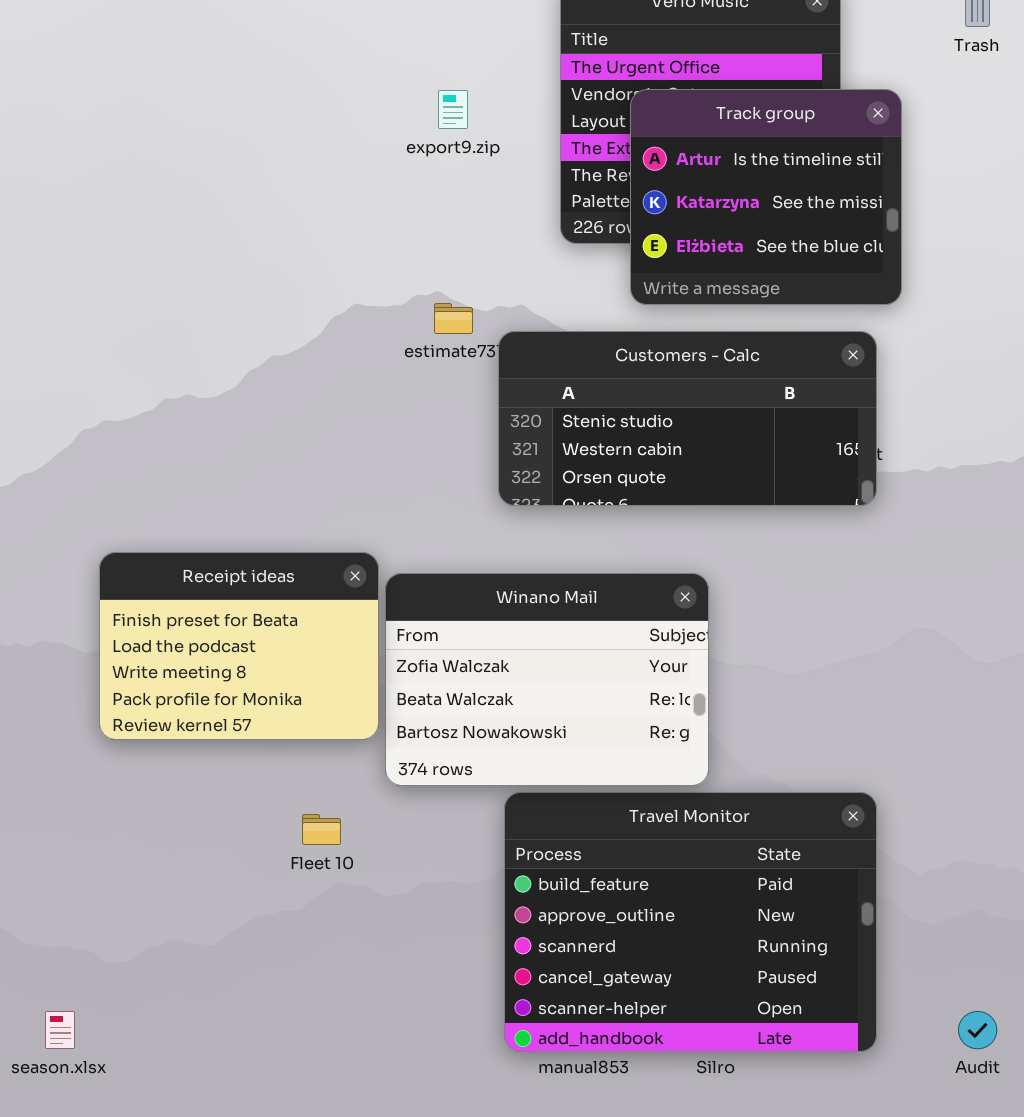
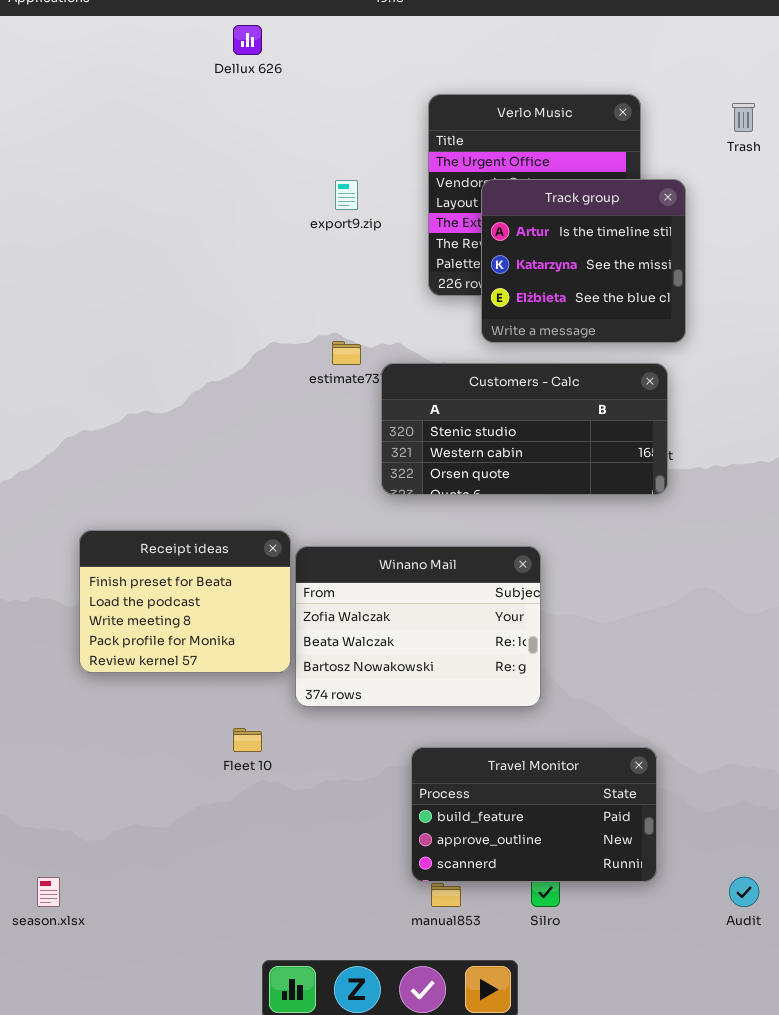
Travel Monitor: [504,792,877,1052] -> [411,747,657,882], moved, resized

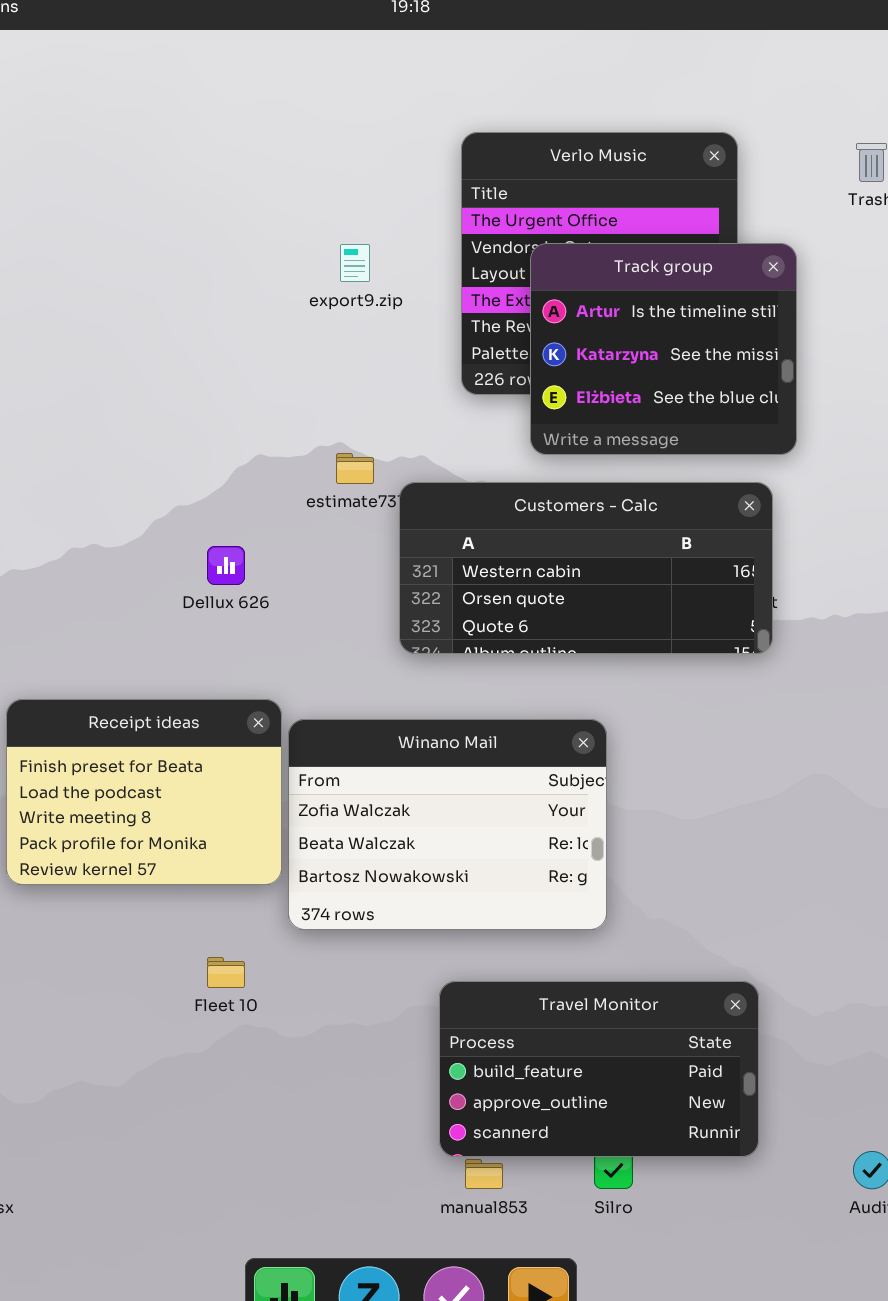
Dellux 626: [233,25,262,55] -> [207,546,245,585], moved
Customers - Calc: [381,363,668,495] -> [399,482,773,654], scrolled down 1 row

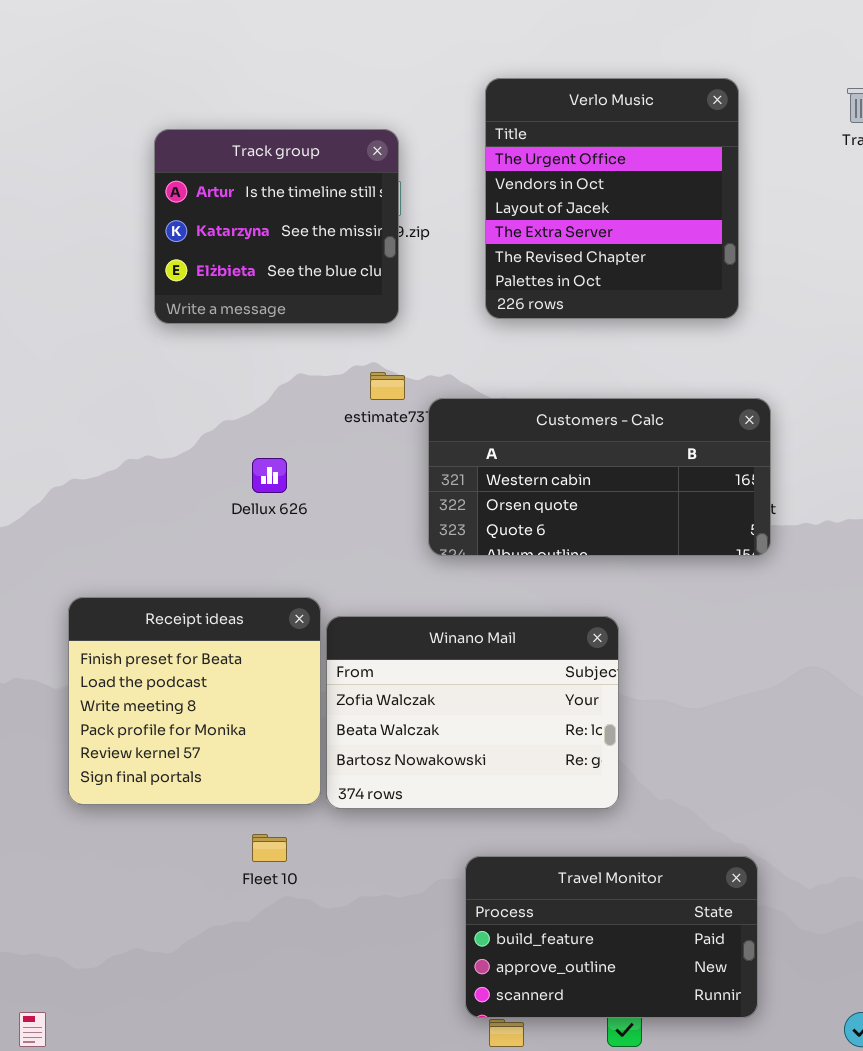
Track group: [530,243,797,455] -> [154,129,399,324], moved
Receipt ideas: [6,699,282,885] -> [68,597,321,805], resized

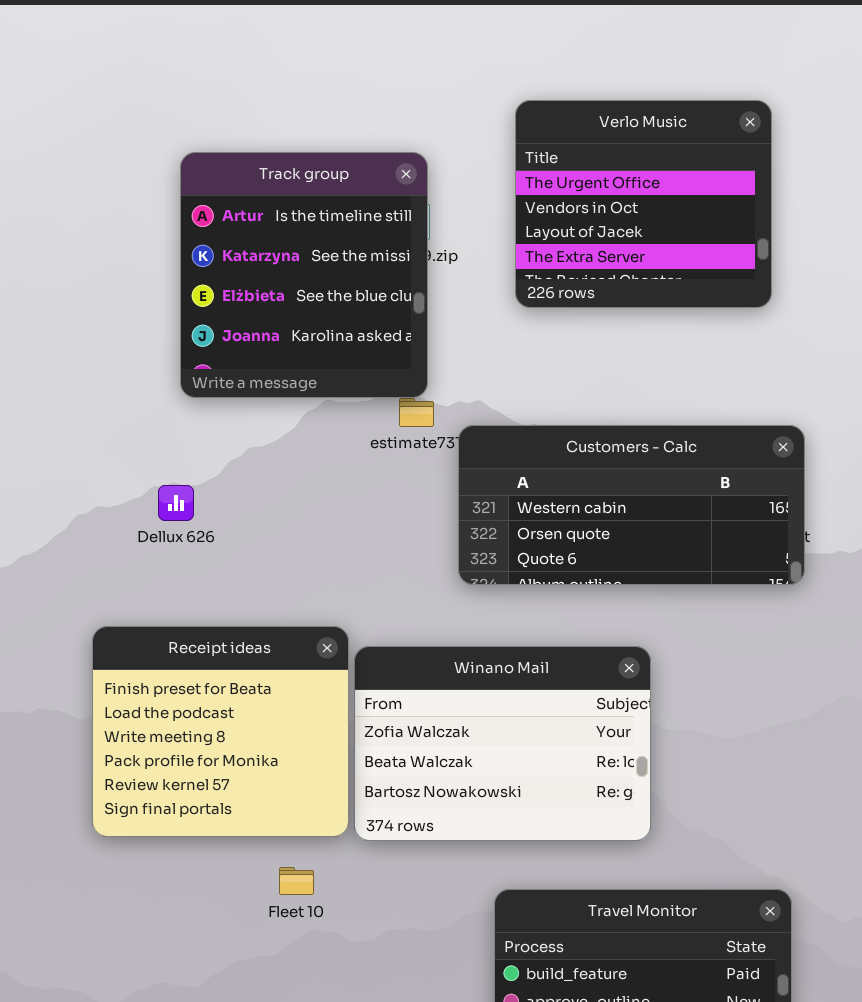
Verlo Music: [485,78,739,319] -> [515,100,772,308], resized
Track group: [154,129,399,324] -> [180,152,428,398], resized
Dellux 626: [252,458,287,493] -> [158,485,194,521], moved

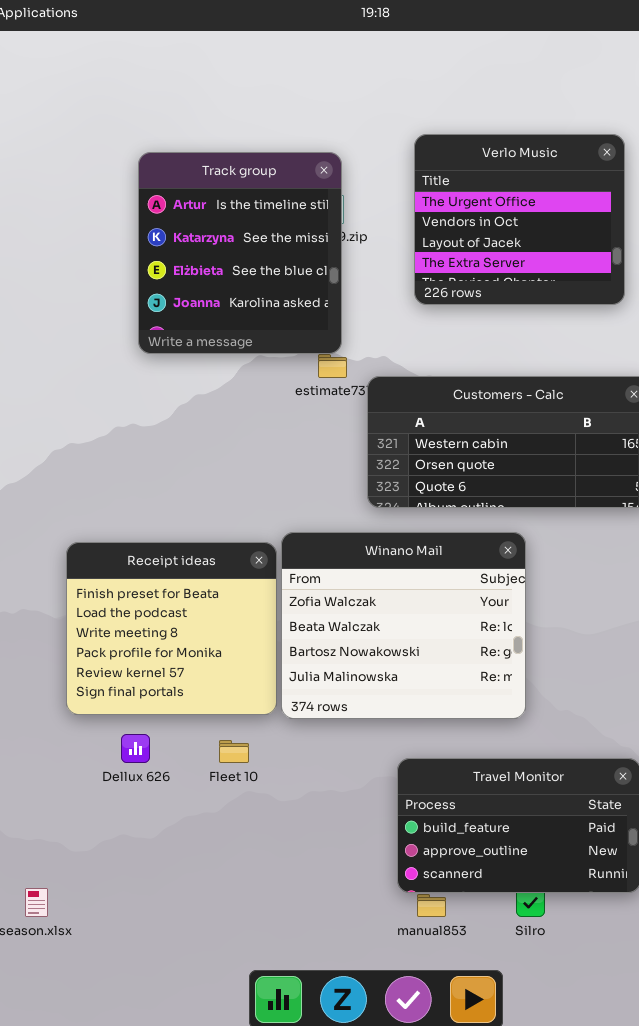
Verlo Music: [515,100,772,308] -> [414,134,625,305], moved
Dellux 626: [158,485,194,521] -> [121,734,150,763], moved
Winano Mail: [354,646,651,841] -> [281,532,526,719], resized

